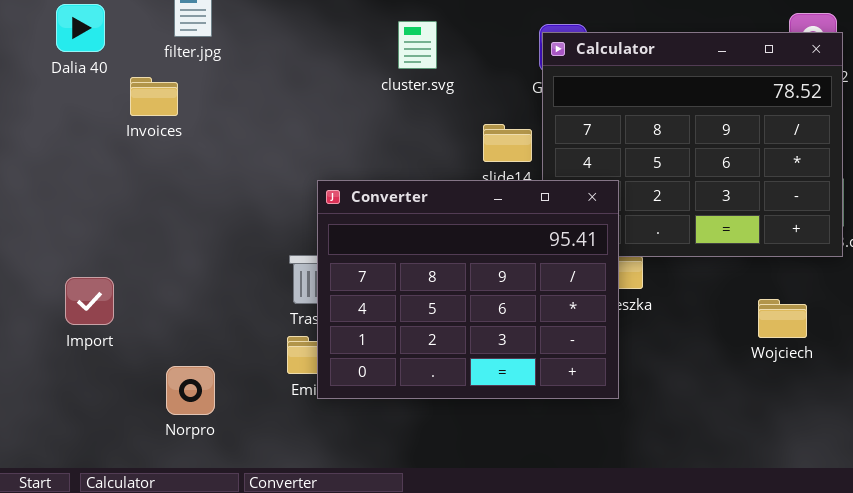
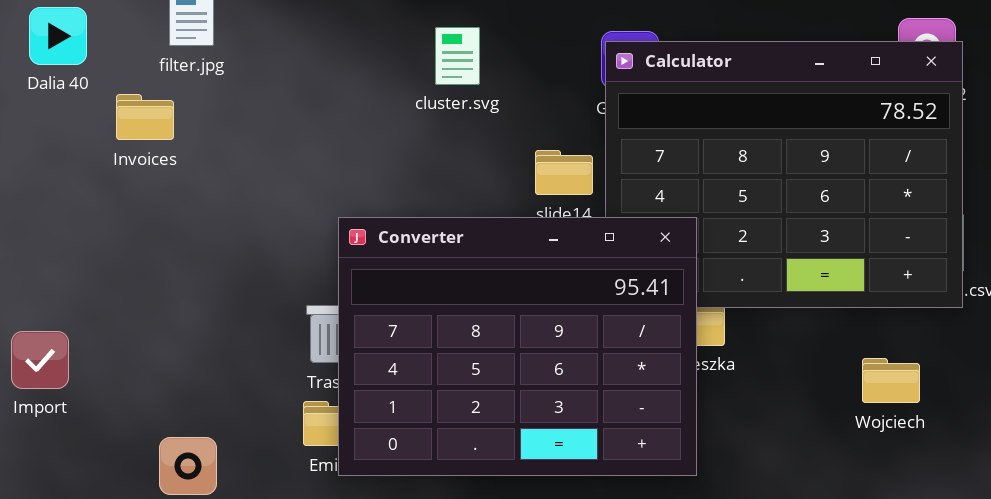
Import: [65,277,114,325] -> [11,331,69,389], moved

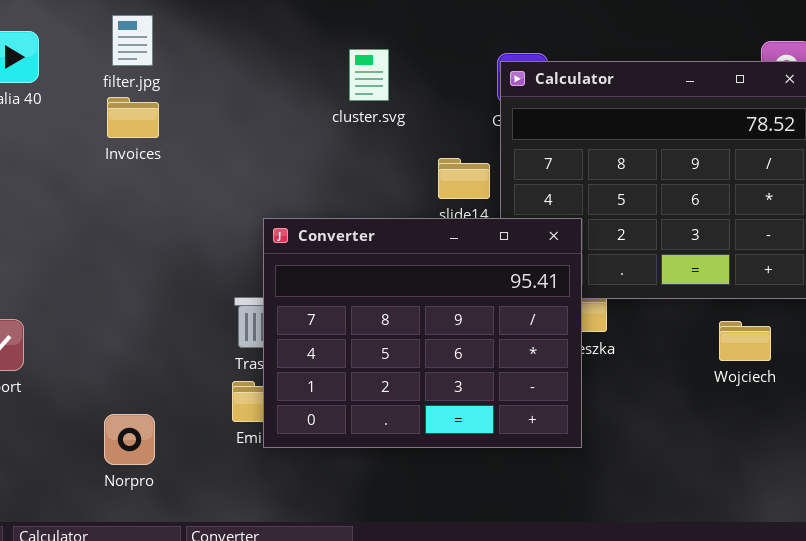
Invoices: [116,94,174,140] -> [107,97,159,138], moved
Wojciech: [862,358,920,403] -> [719,321,771,361], moved

